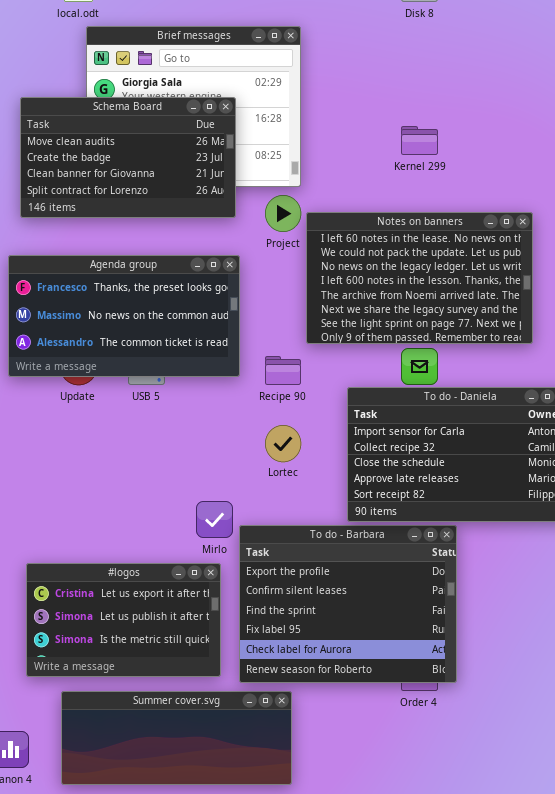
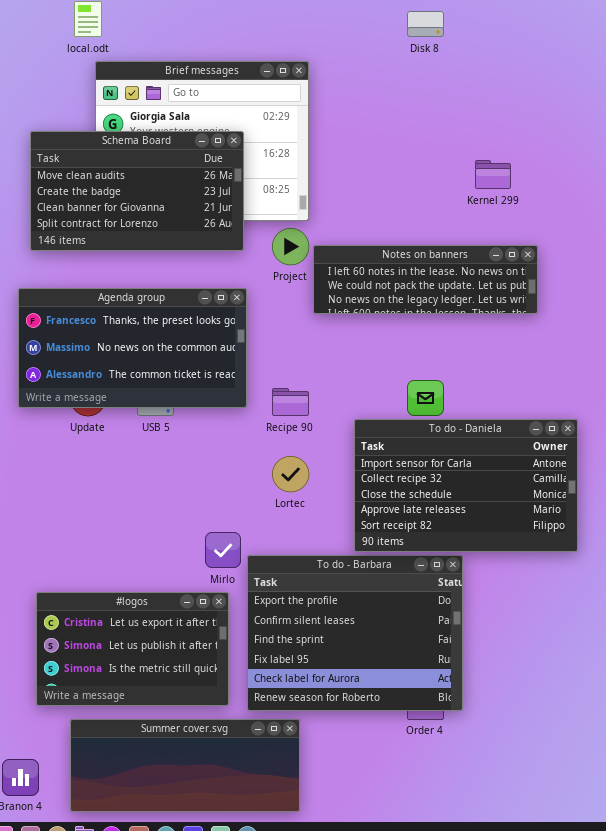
Kernel 299: [401,126,438,155] -> [475,160,511,189], moved
Notes on banners: [306,212,533,344] -> [313,245,538,314], resized

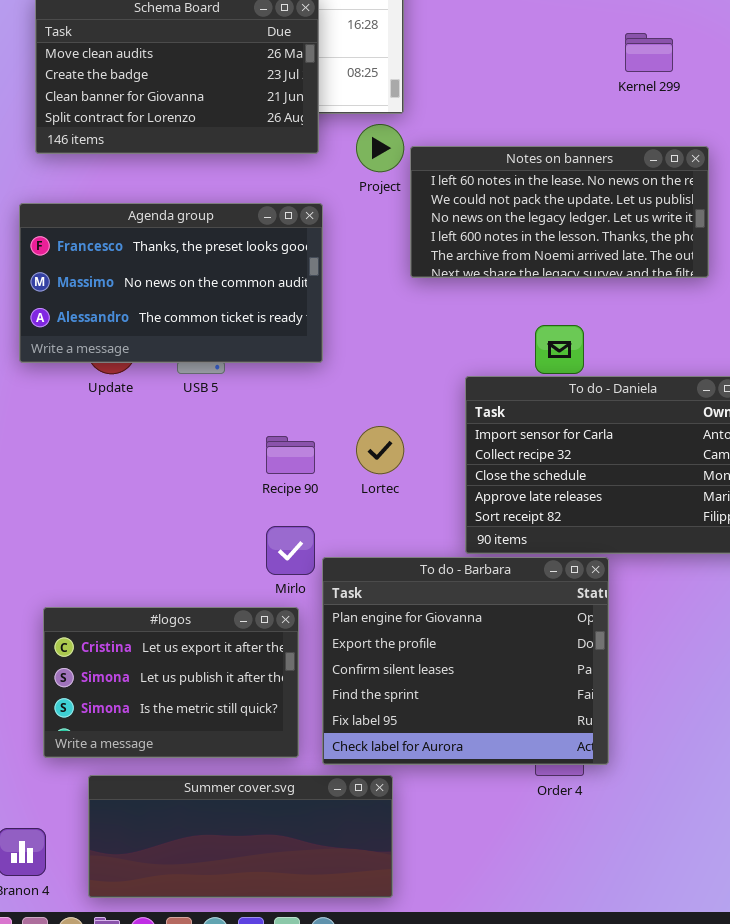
Notes on banners: [313,245,538,314] -> [410,146,709,278], resized
Recipe 90: [272,388,309,416] -> [266,436,315,474], moved
To do - Barbara: [247,555,463,711] -> [322,557,609,765], scrolled up 1 row

